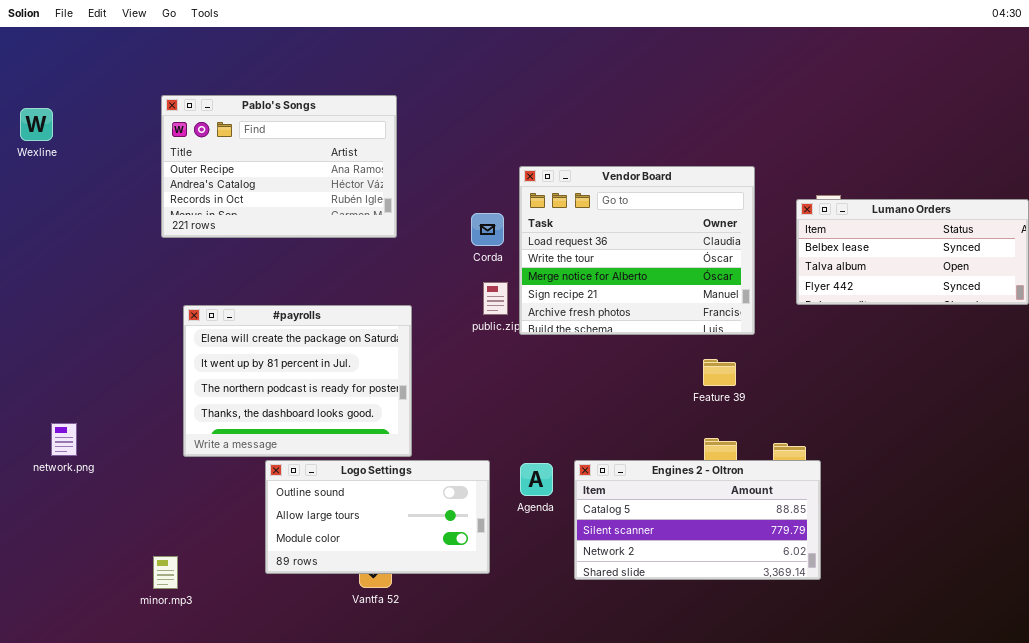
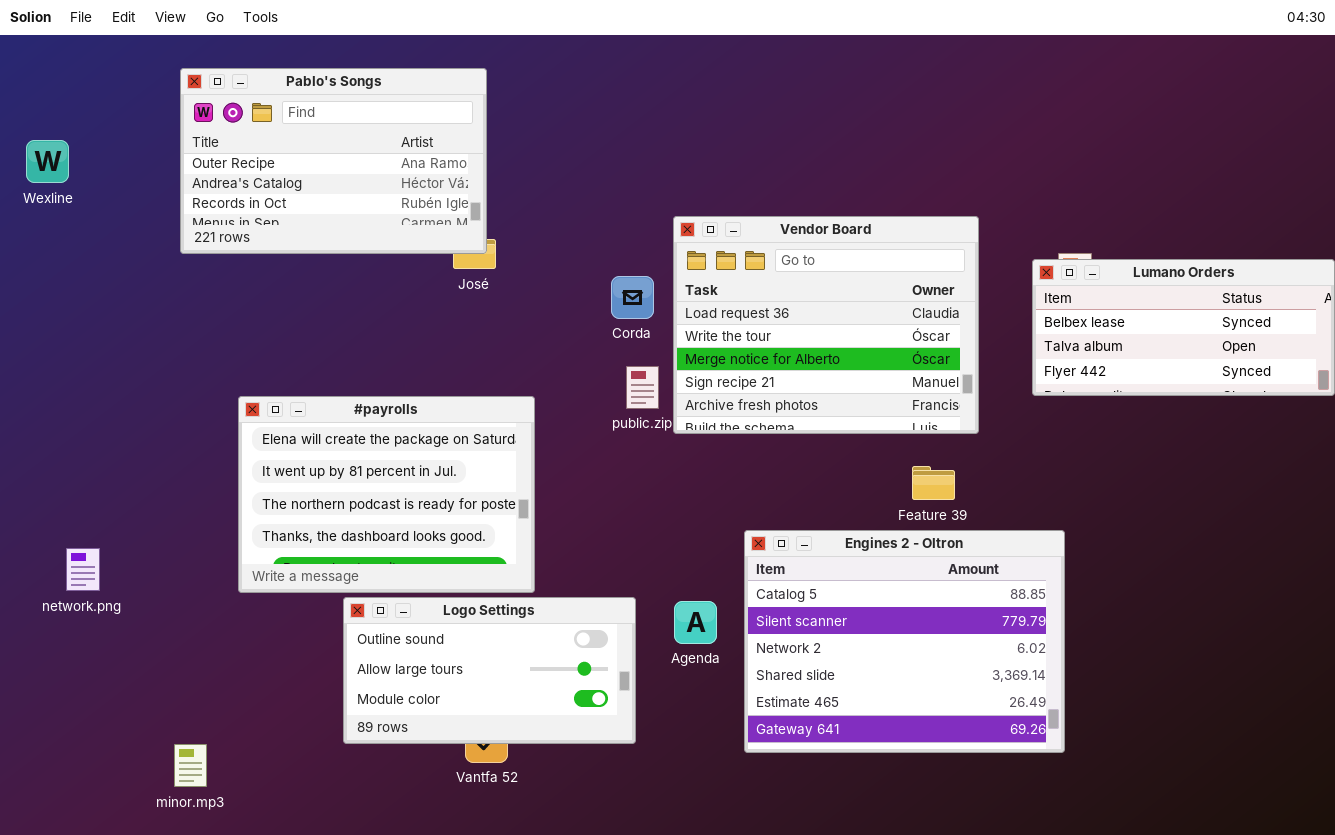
Pablo's Songs: [161,95,397,238] -> [180,68,487,254], moved
Engines 2 - Oltron: [574,460,821,580] -> [744,530,1065,753], resized
minor.mp3: [153,556,178,589] -> [174,744,207,787], moved

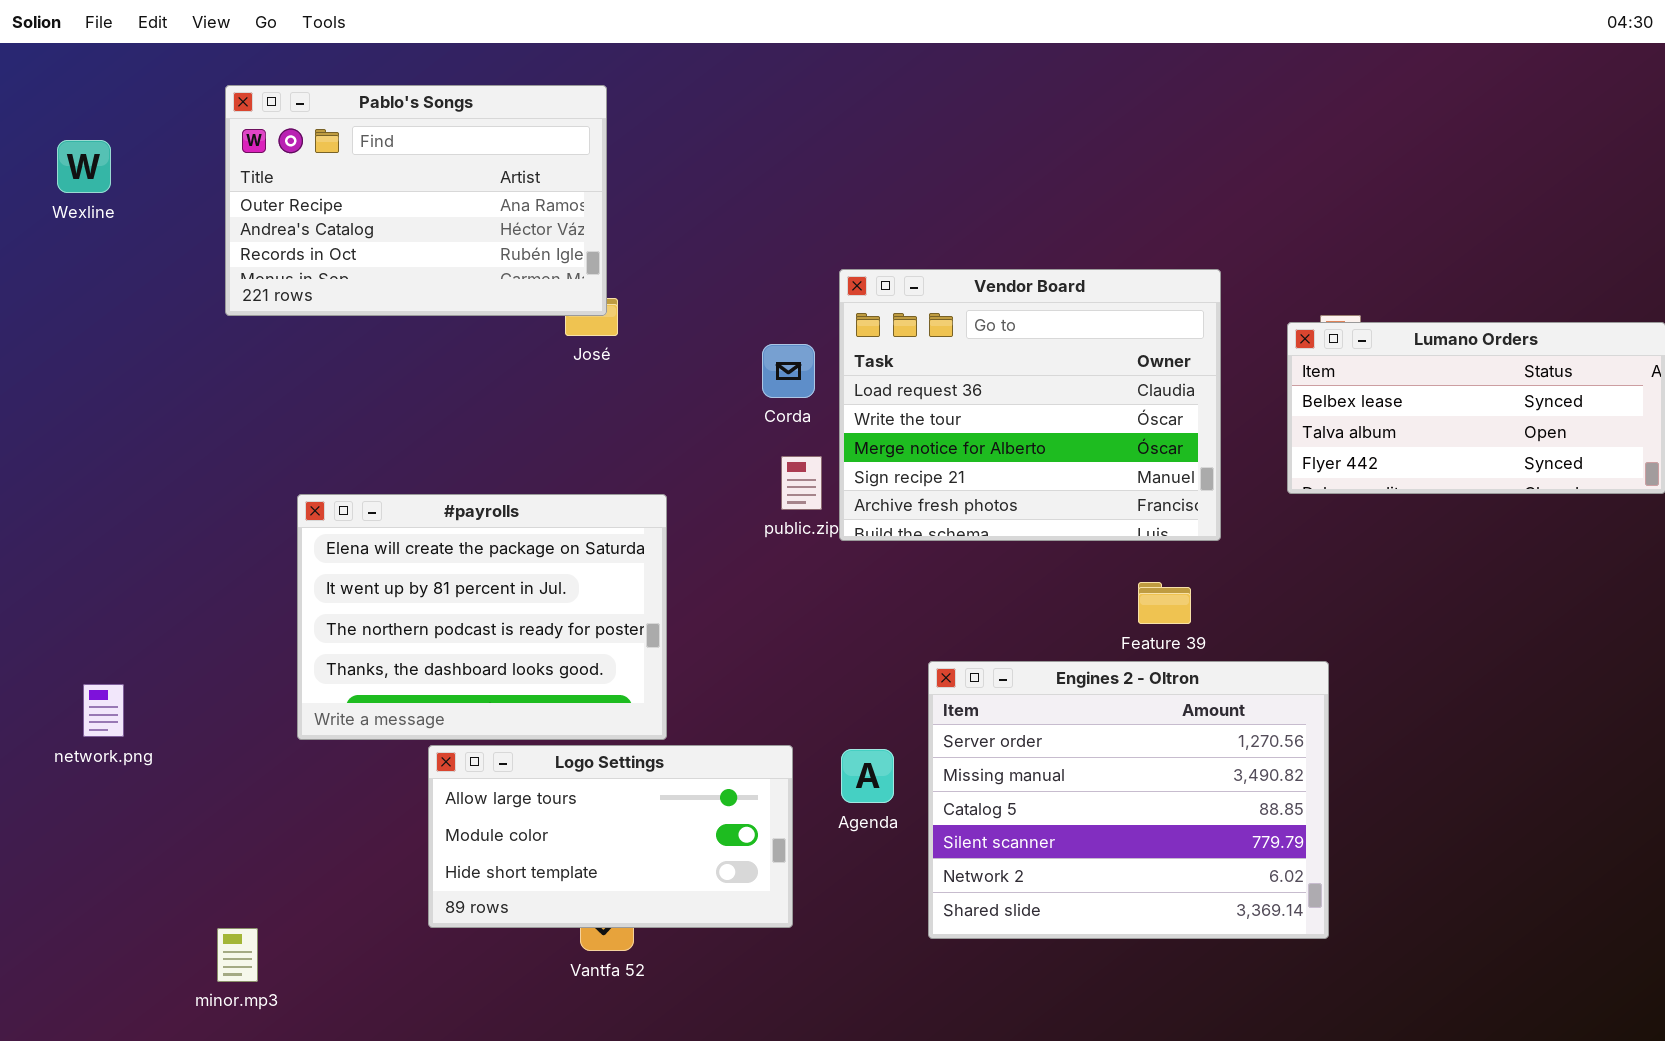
Wexline: [26,140,69,183] -> [57,140,111,193], moved
Engines 2 - Oltron: [744,530,1065,753] -> [928,661,1329,939], scrolled up 2 rows
Logo Settings: [343,597,636,744] -> [428,745,793,928], scrolled down 1 row

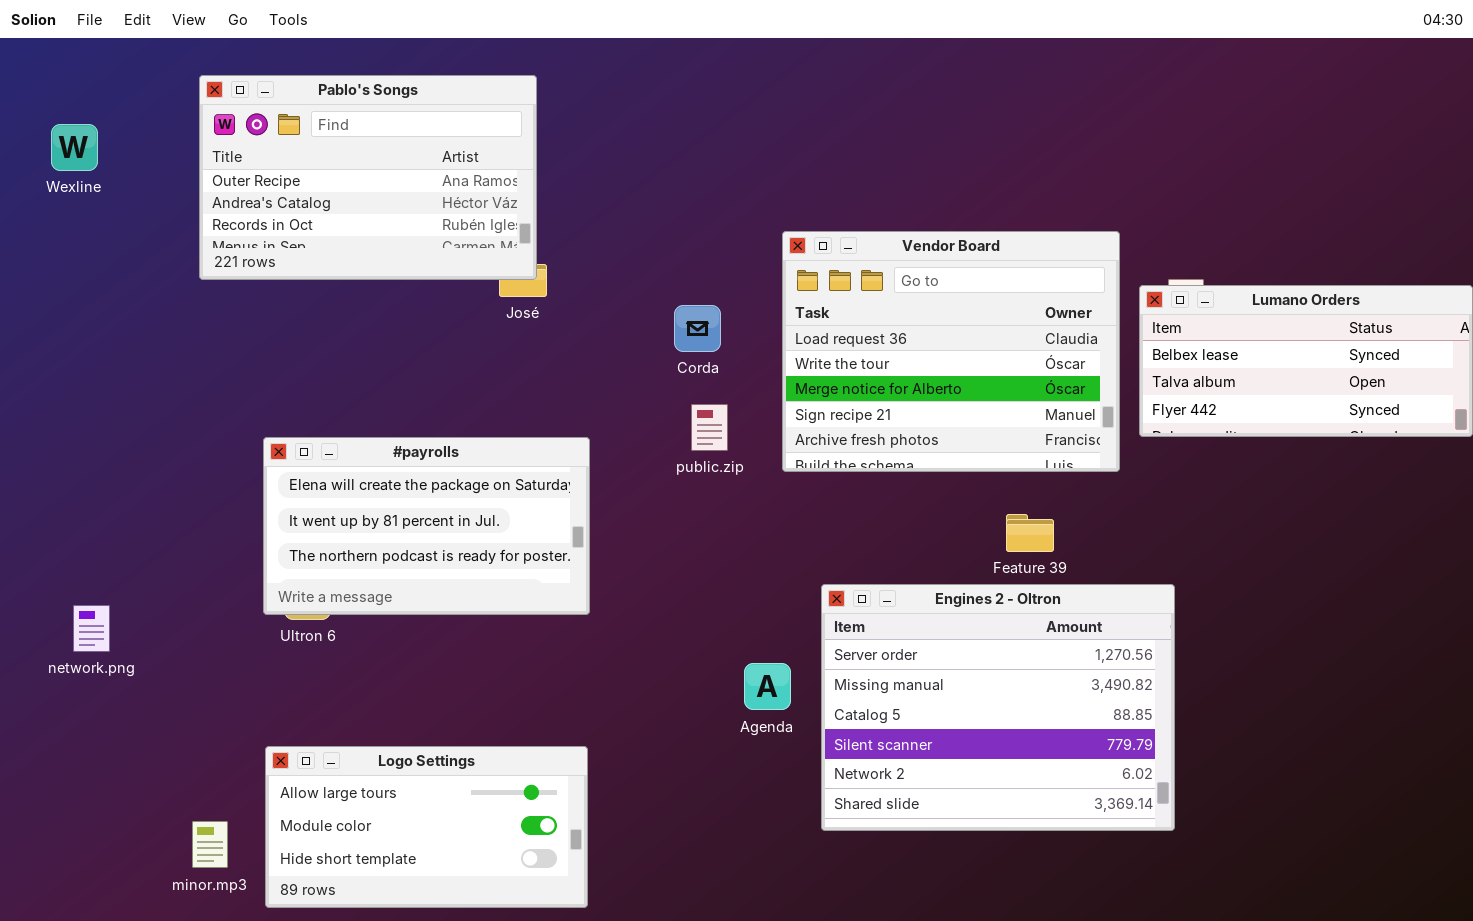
Vendor Board: [839,269,1221,541] -> [782,231,1120,472], moved
#payrolls: [297,494,667,740] -> [263,437,590,615], resized
Logo Settings: [428,745,793,928] -> [265,746,588,908], moved

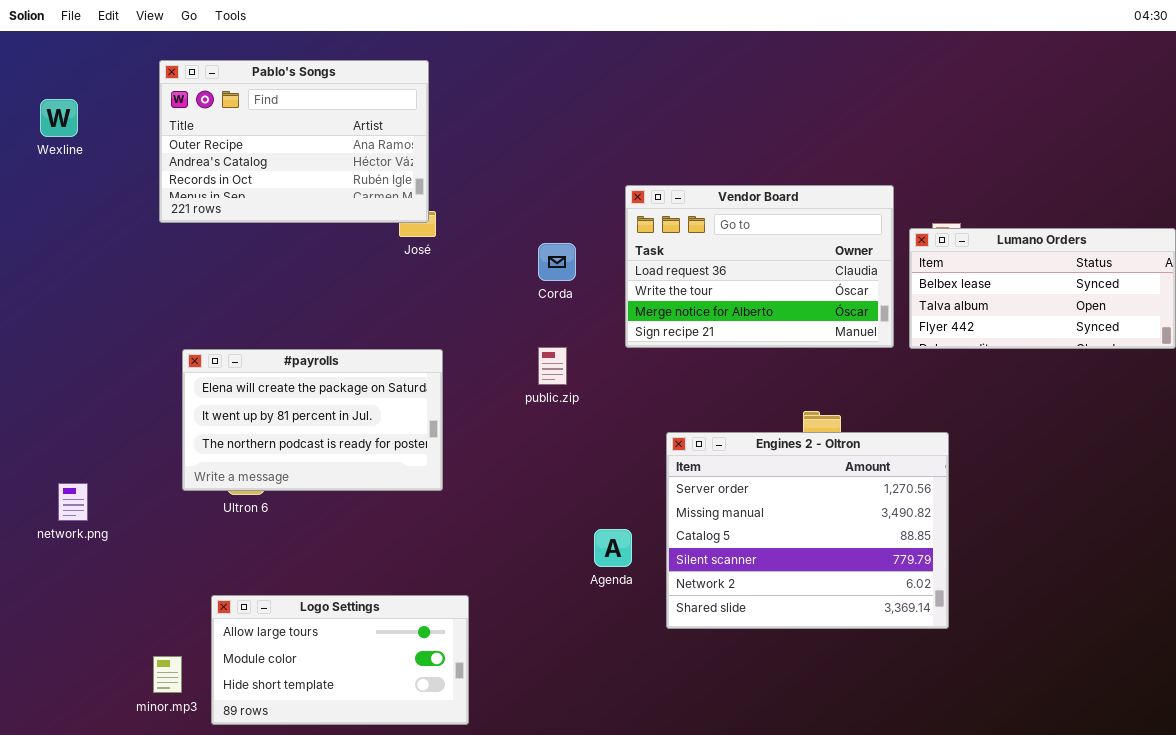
Vendor Board: [782,231,1120,472] -> [625,185,894,348], resized
public.zip: [691,404,728,451] -> [538,347,567,385], moved
#payrolls: [263,437,590,615] -> [182,349,443,491], moved
Engines 2 - Oltron: [821,584,1175,831] -> [666,432,949,629], moved

